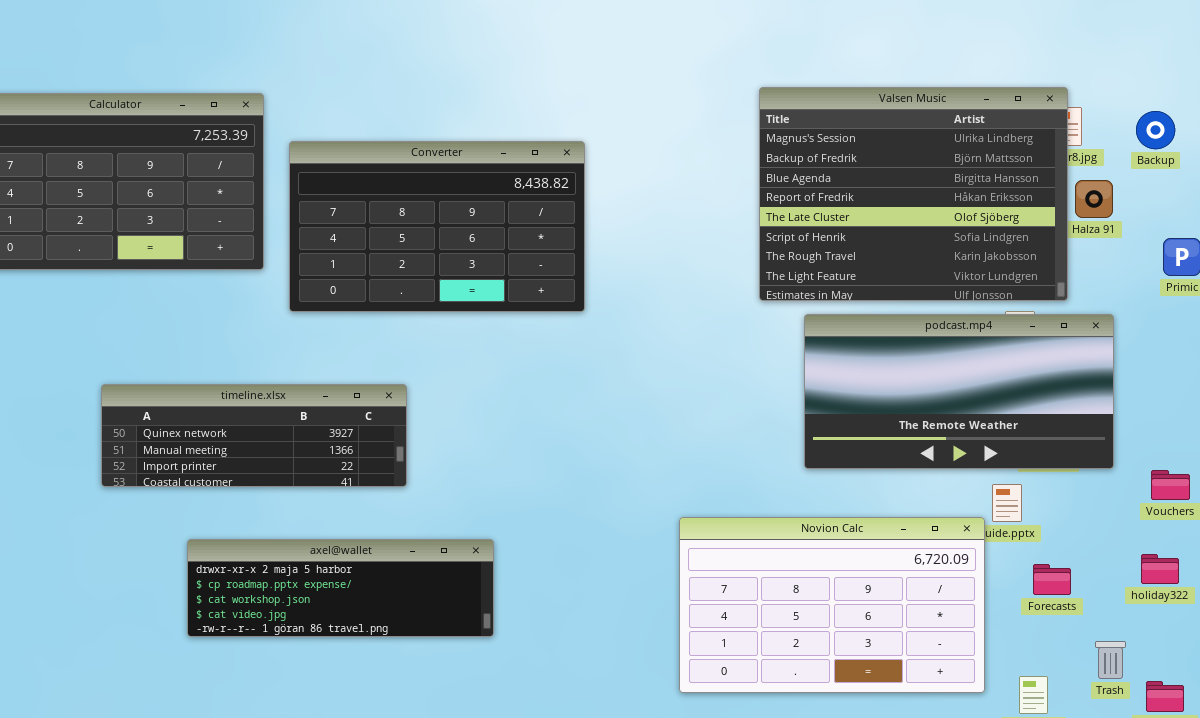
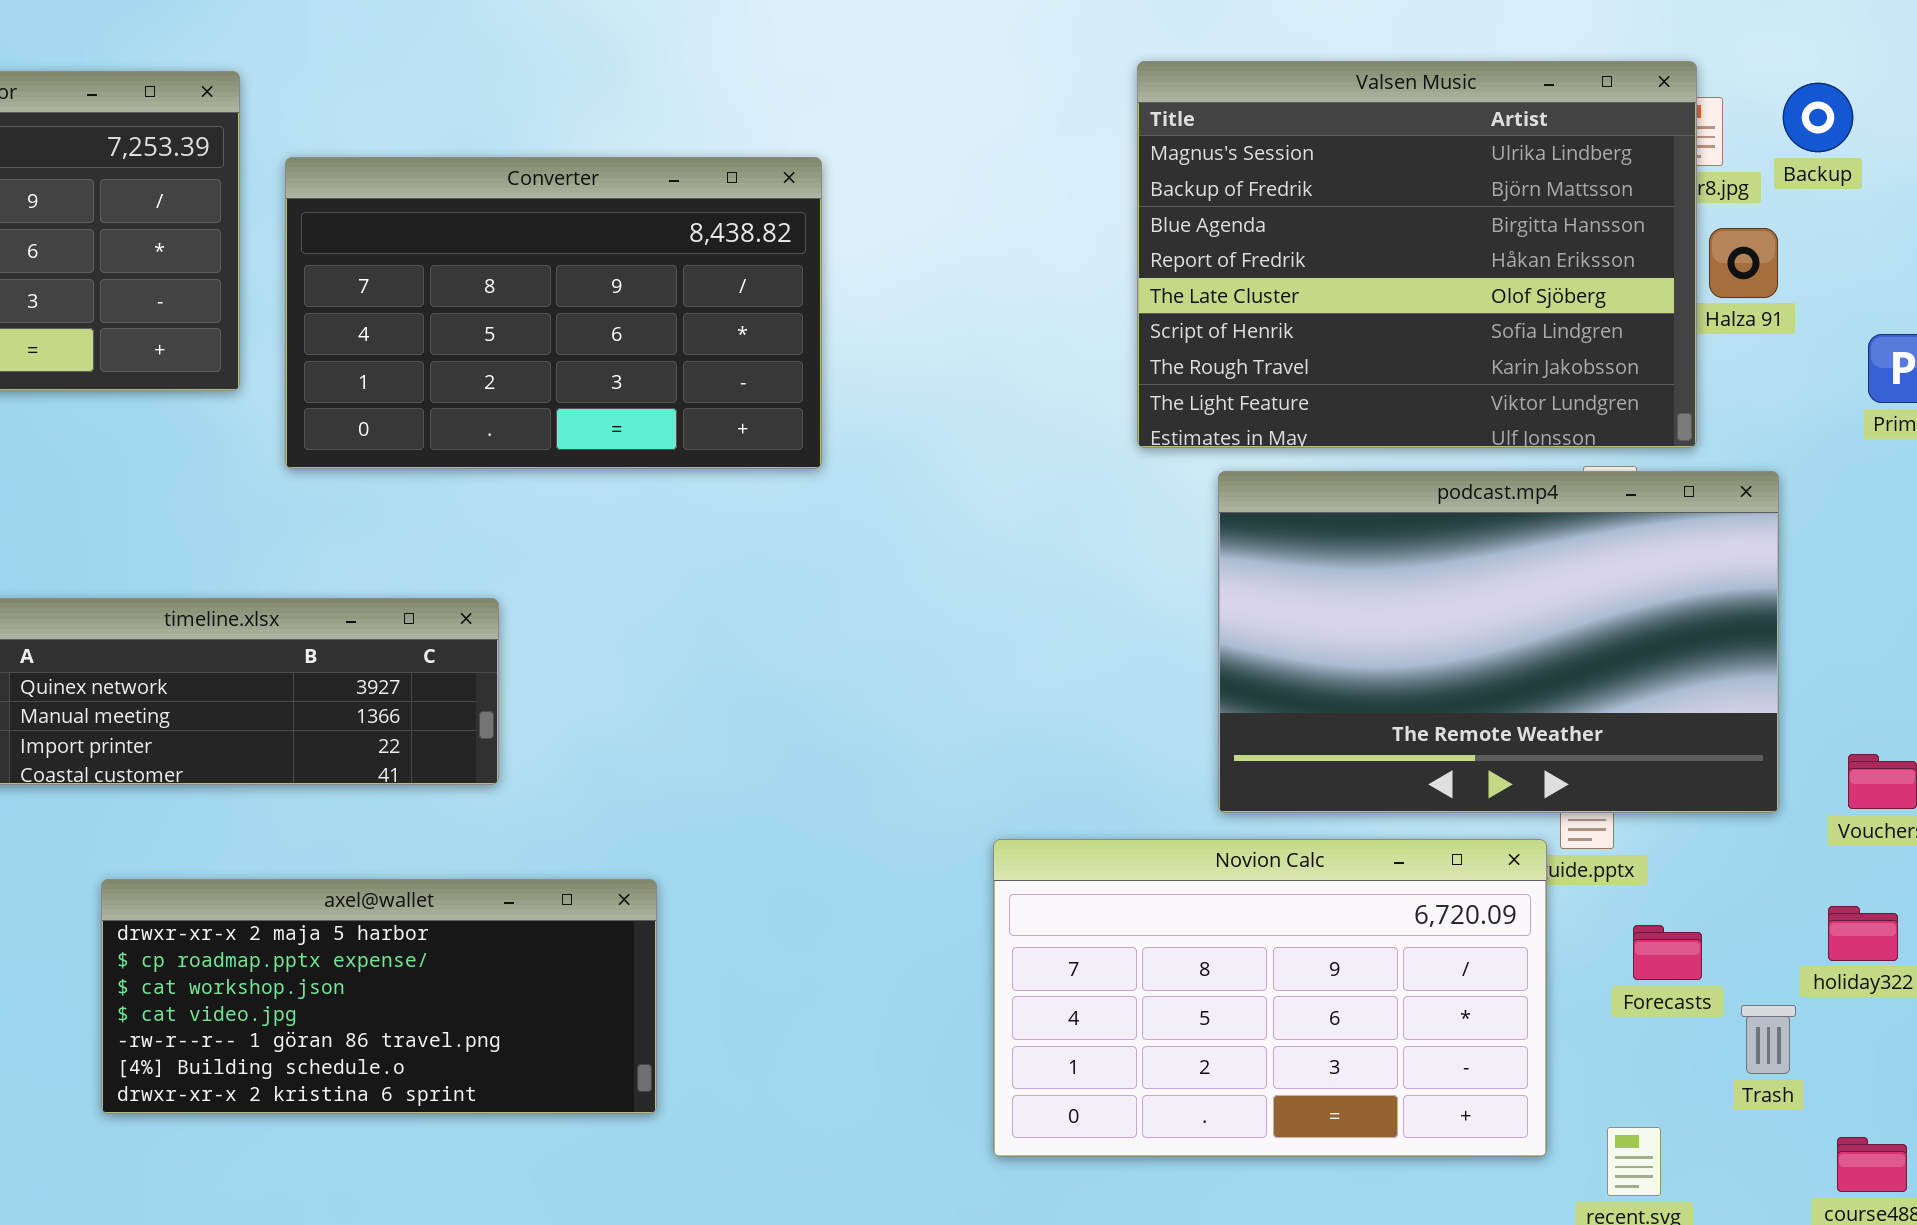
Backup: [1136,111,1175,149] -> [1783,83,1853,152], moved
podcast.mp4: [804,314,1114,469] -> [1218,471,1779,813], resized
axel@wallet: [187,539,494,637] -> [101,879,657,1114], resized
Trash: [1095,641,1126,679] -> [1741,1005,1796,1074], moved

